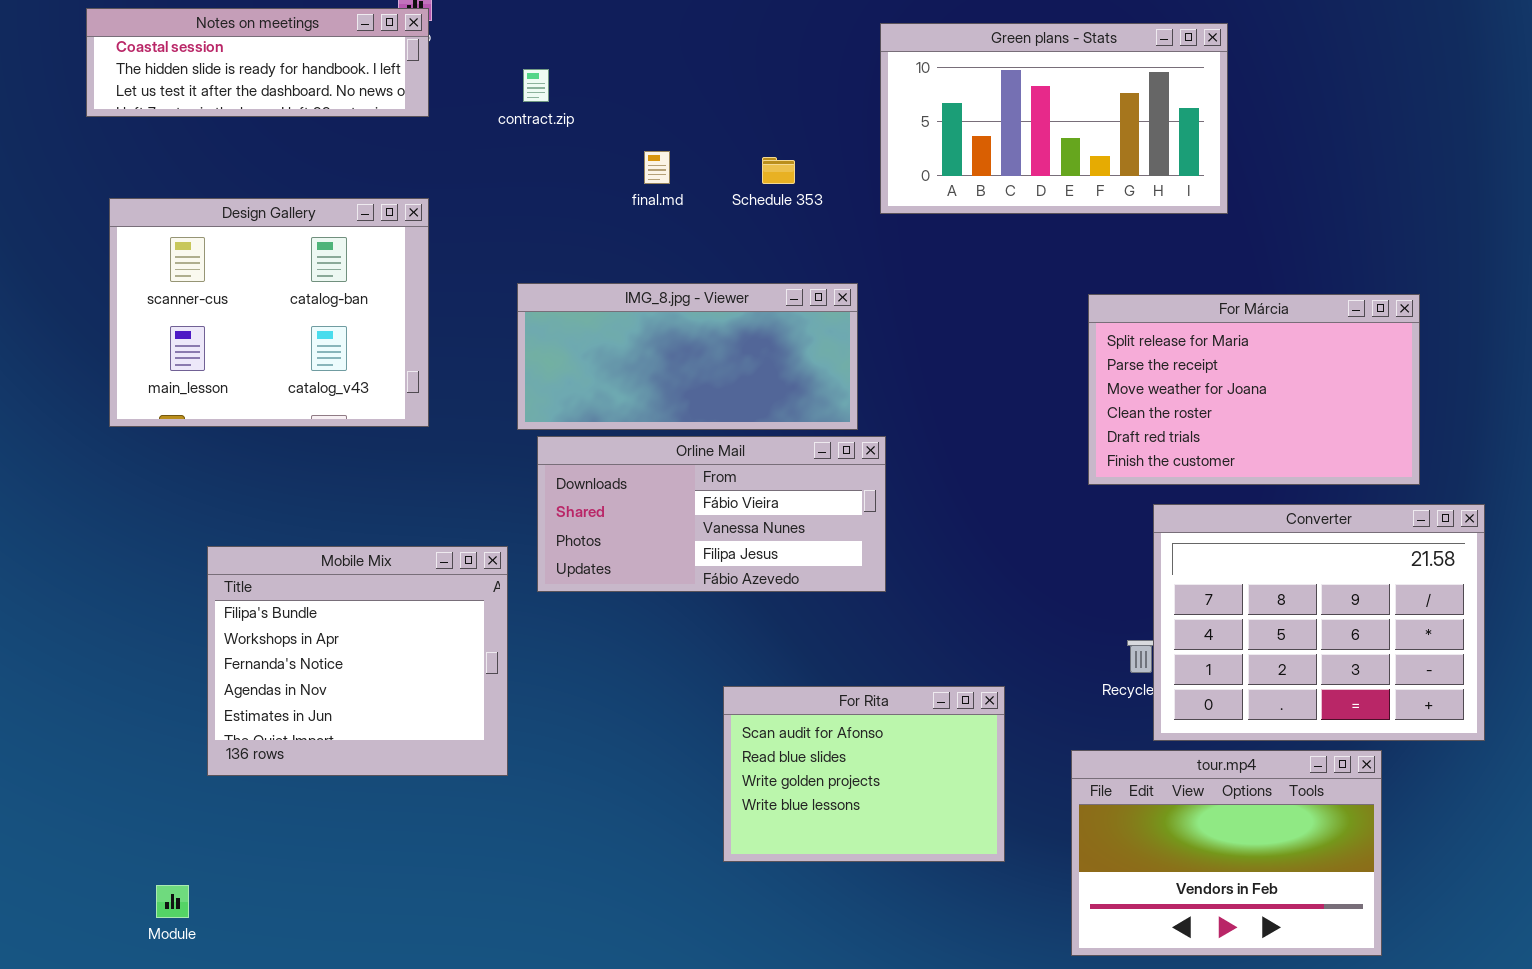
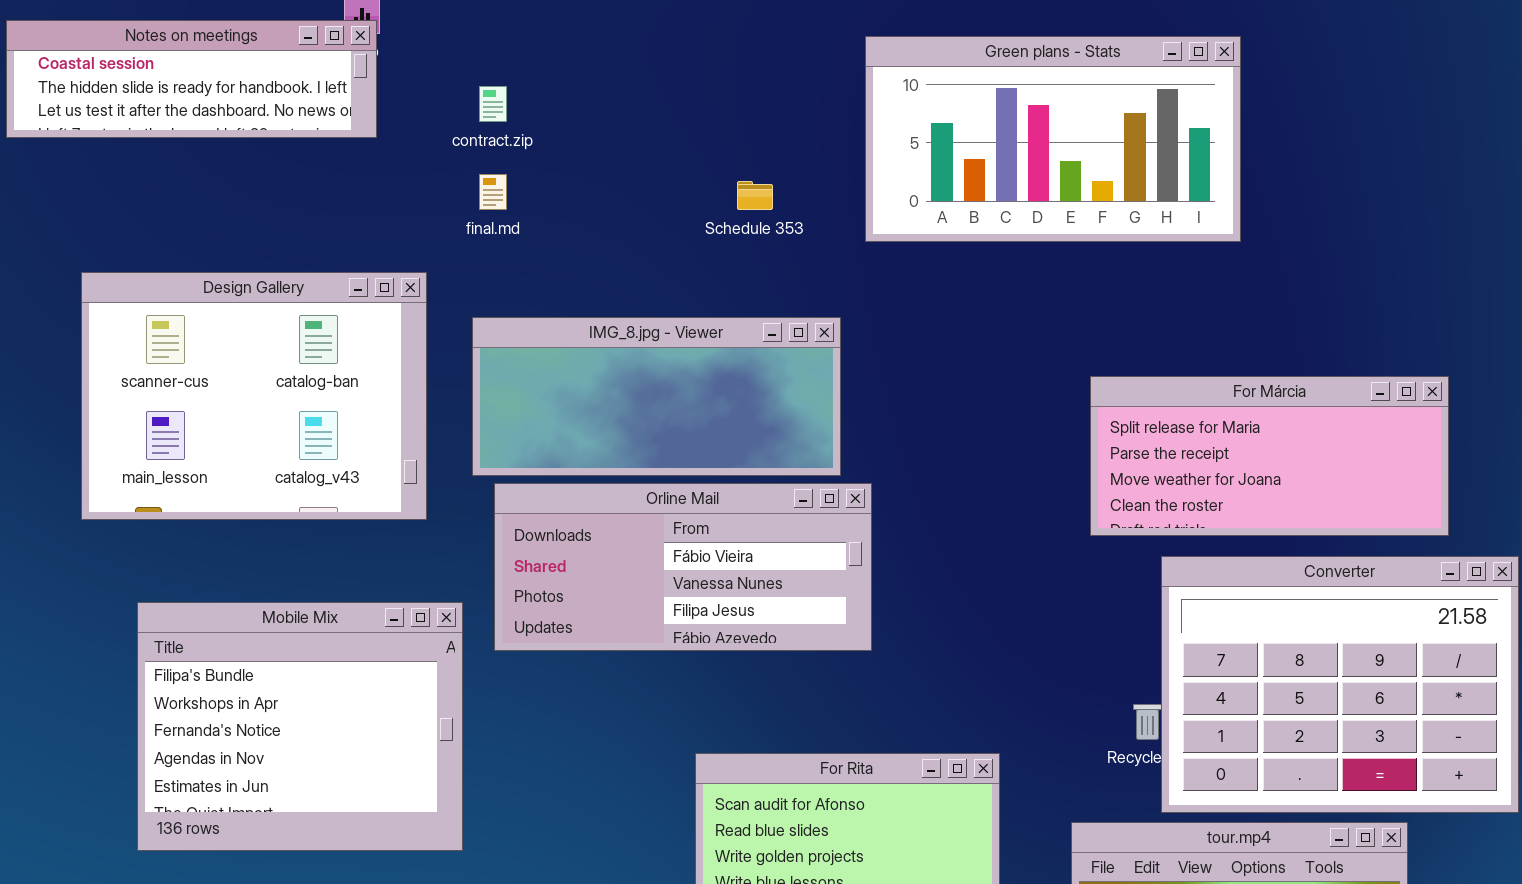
final.md: [644,151,670,184] -> [479,174,507,210], moved
Design Gallery: [109,198,429,427] -> [81,272,427,520], moved
For Márcia: [1088,294,1420,485] -> [1090,376,1449,536], resized

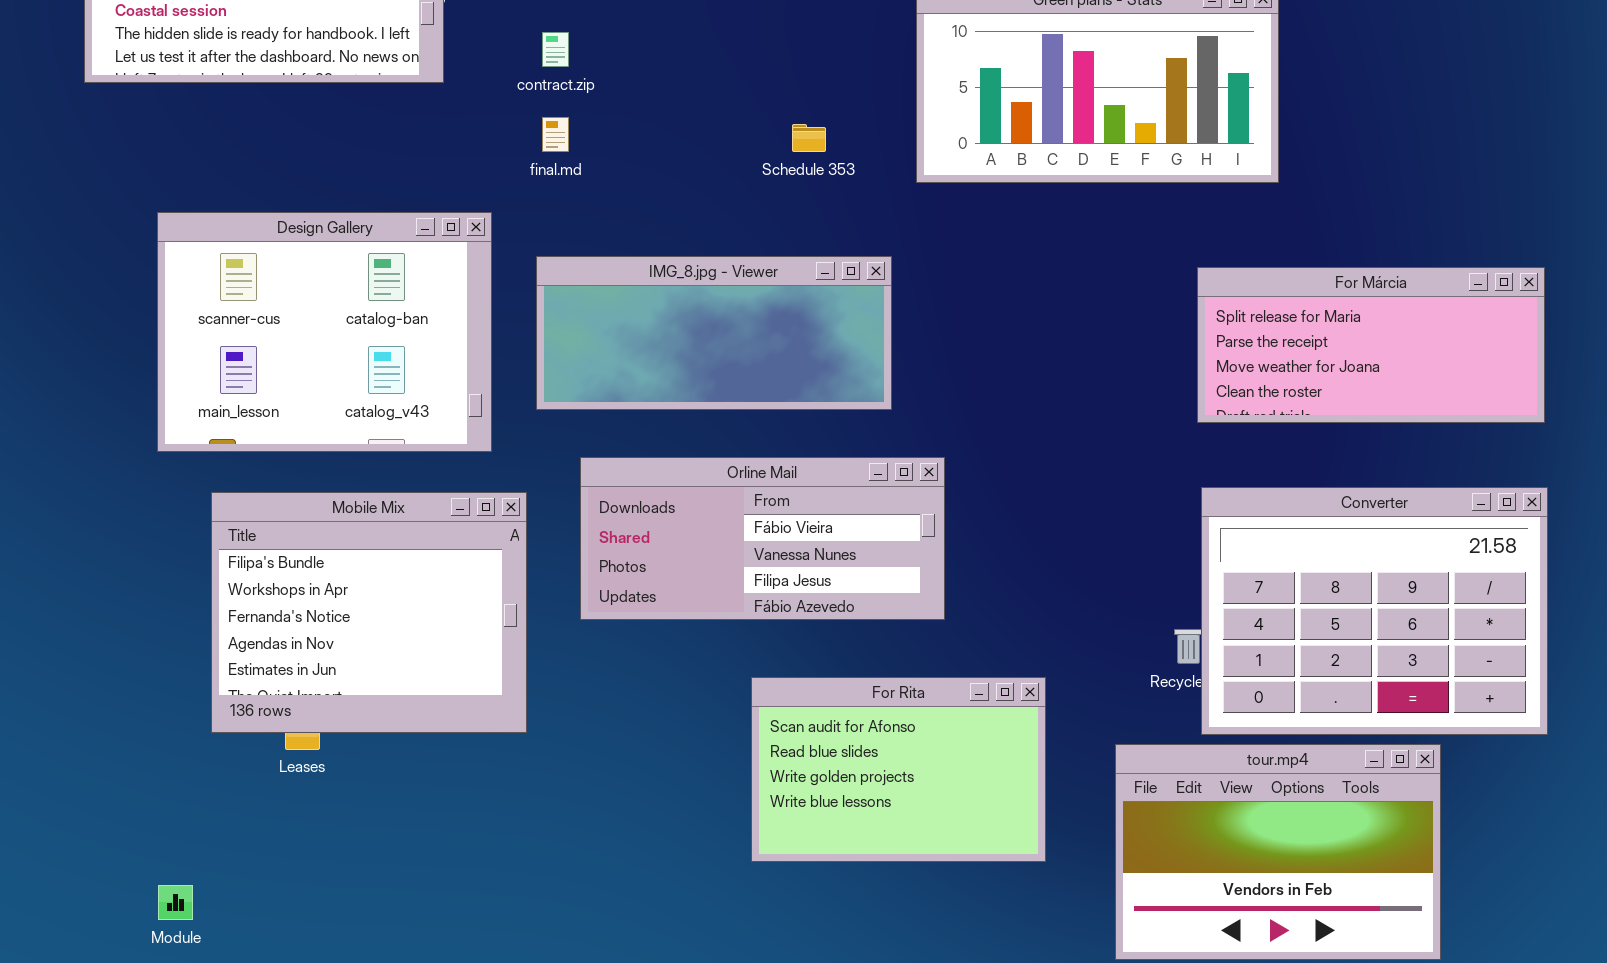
For Márcia: [1090,376,1449,536] -> [1197,267,1545,423], moved
Orline Mail: [494,483,872,651] -> [580,457,945,620], moved
Mobile Mix: [137,602,463,851] -> [211,492,527,733], moved

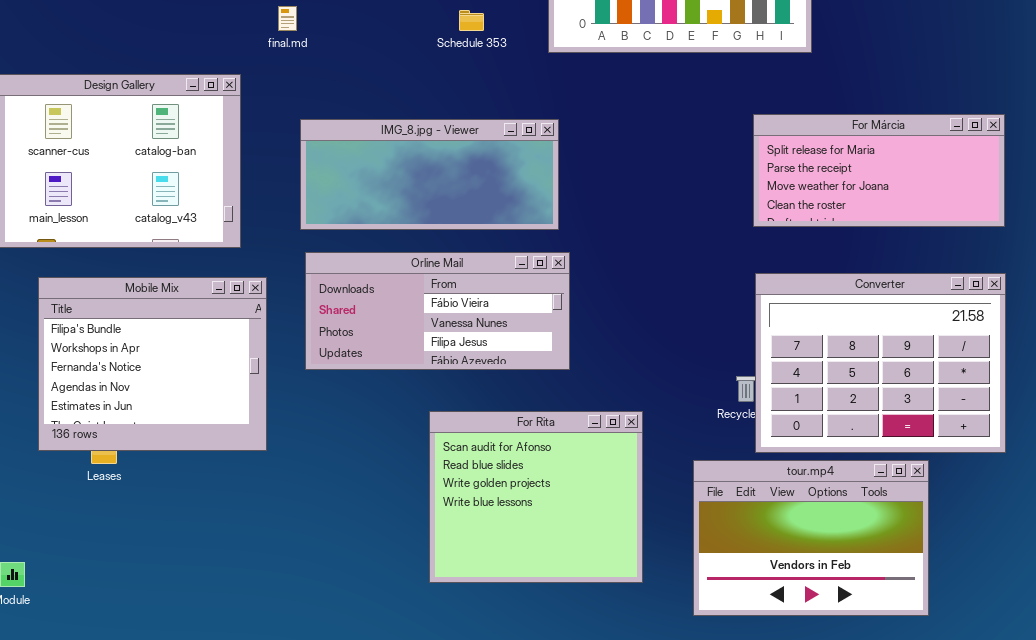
IMG_8.jpg - Viewer: [536,256,892,410] -> [300,119,559,230], moved
For Rita: [751,677,1046,862] -> [429,411,643,583], resized

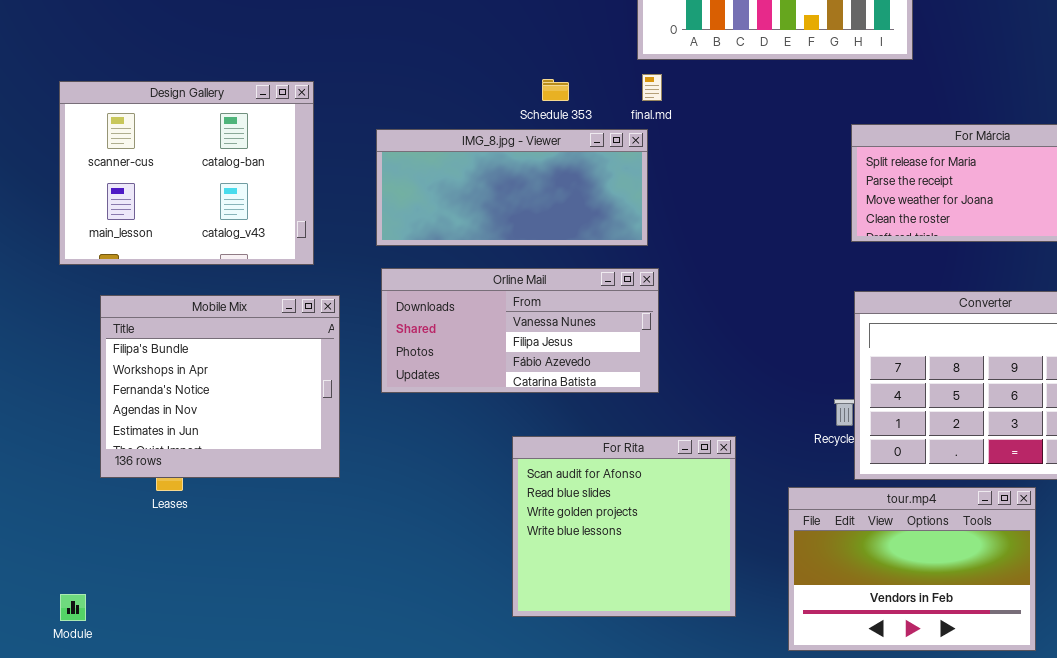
final.md: [278,6,297,31] -> [642,74,662,101], moved
Schedule 353: [459,10,484,31] -> [542,79,569,101], moved
Orline Mail: [305,252,570,370] -> [381,268,659,393], scrolled down 1 row

